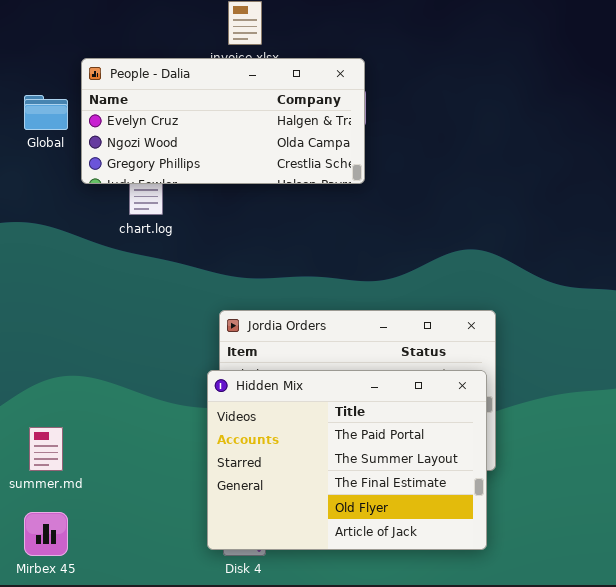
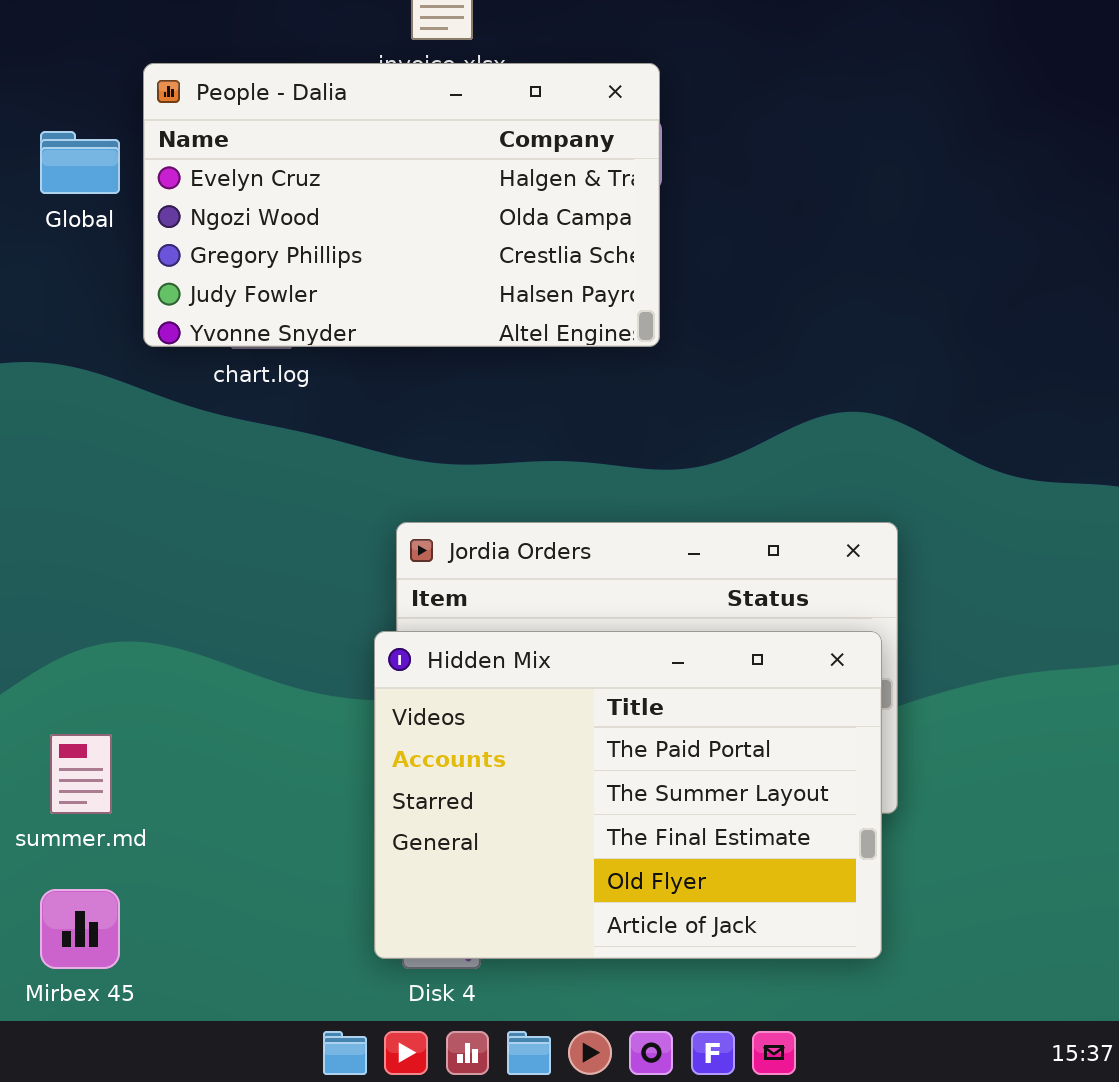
People - Dalia: [81,58,365,184] -> [143,63,660,347], resized

